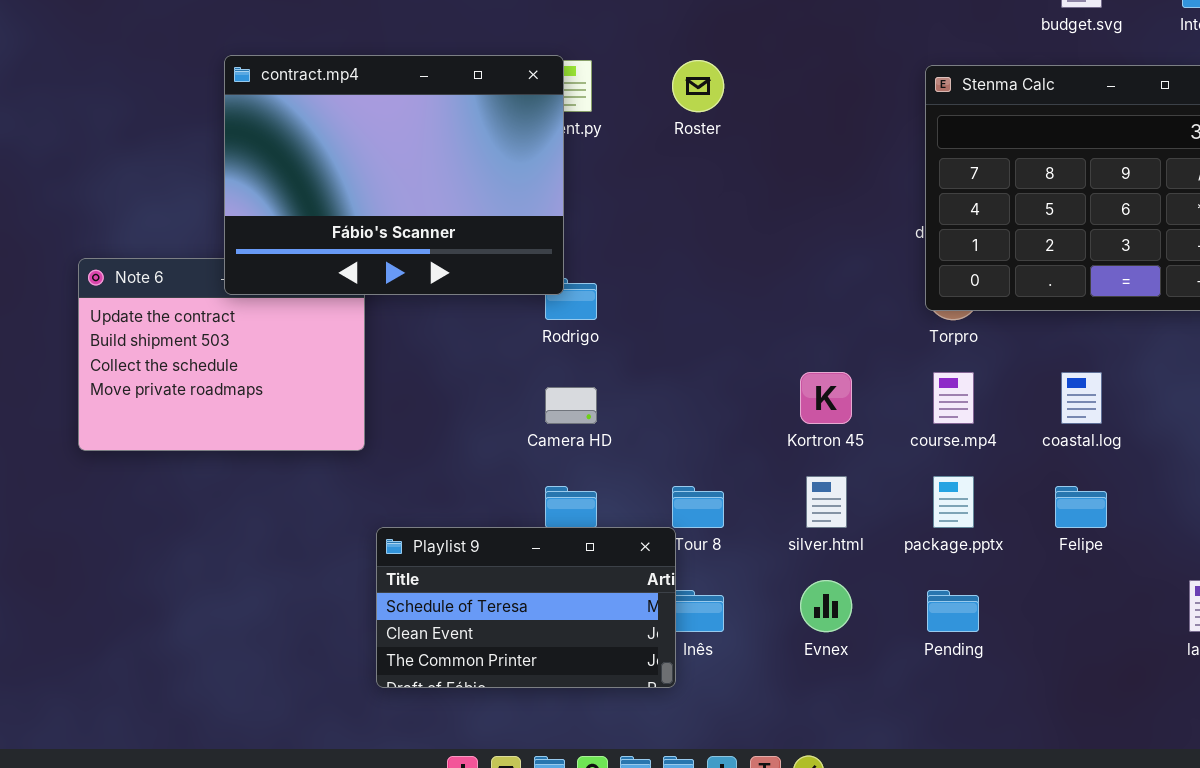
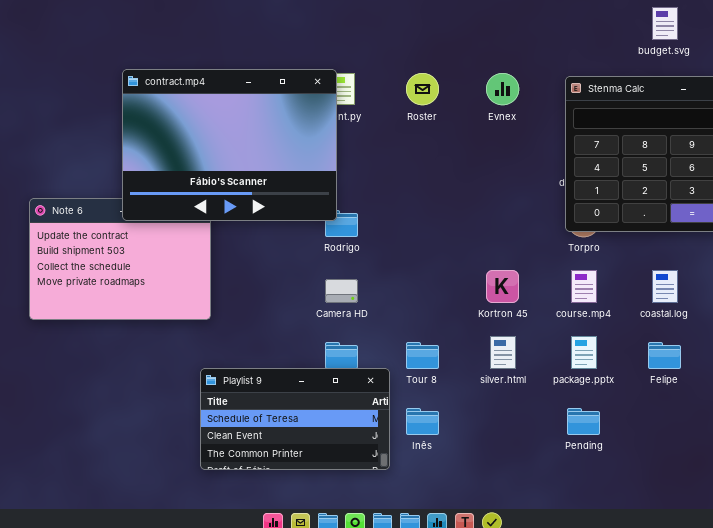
Playlist 9: [376,527,676,688] -> [200,368,390,470], moved
Evnex: [800,580,852,632] -> [486,73,519,105], moved

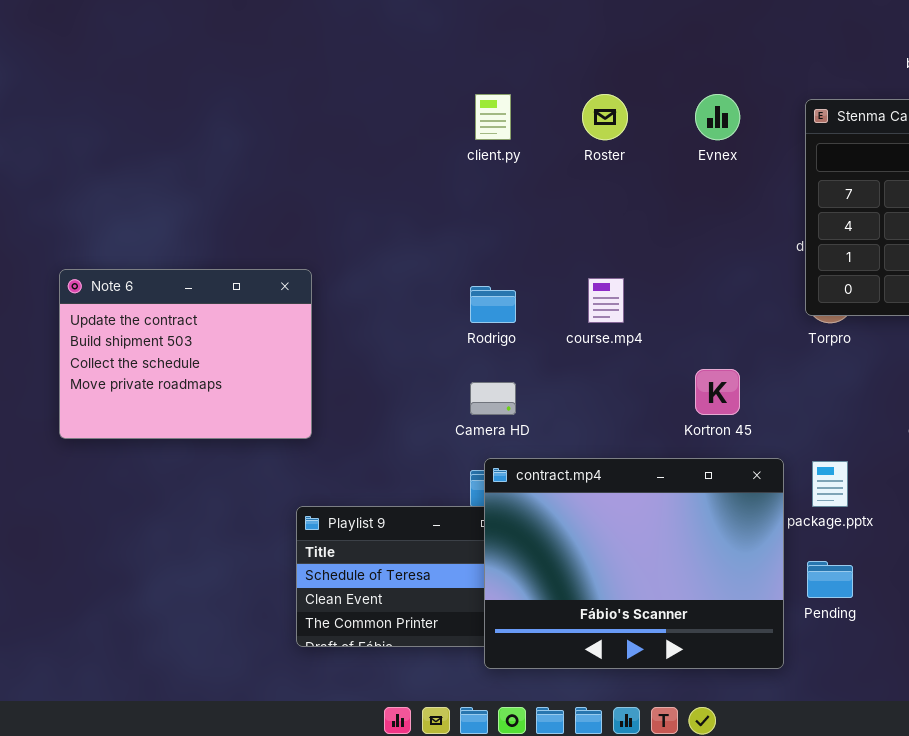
contract.mp4: [122,69,337,221] -> [484,458,784,669], moved
course.mp4: [571,270,597,303] -> [588,278,624,323], moved

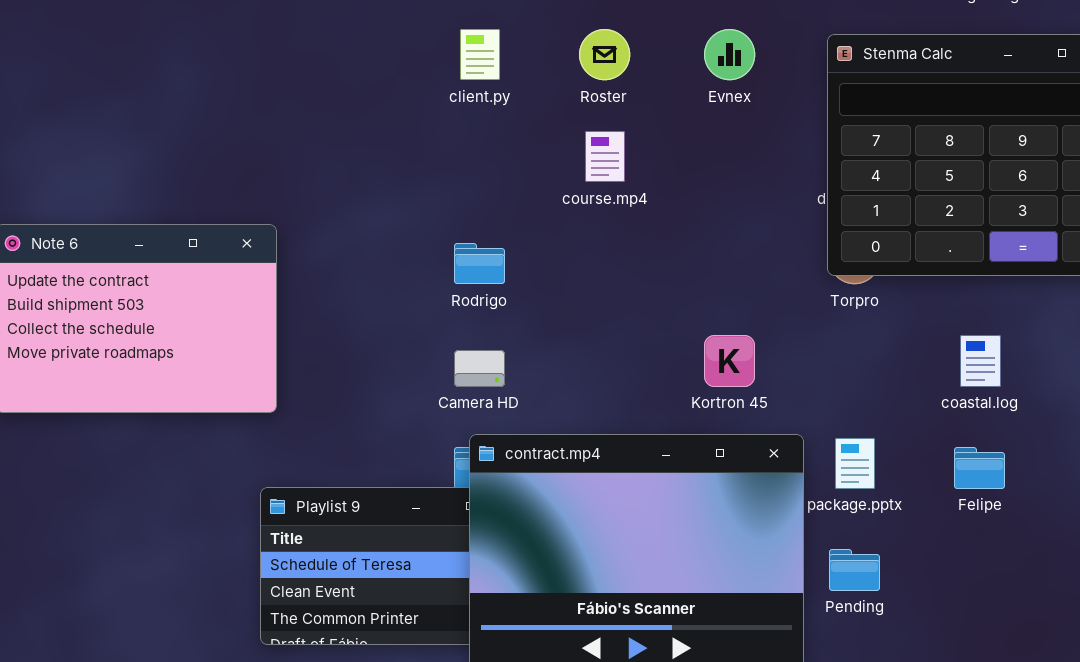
course.mp4: [588,278,624,323] -> [585,131,625,182], moved

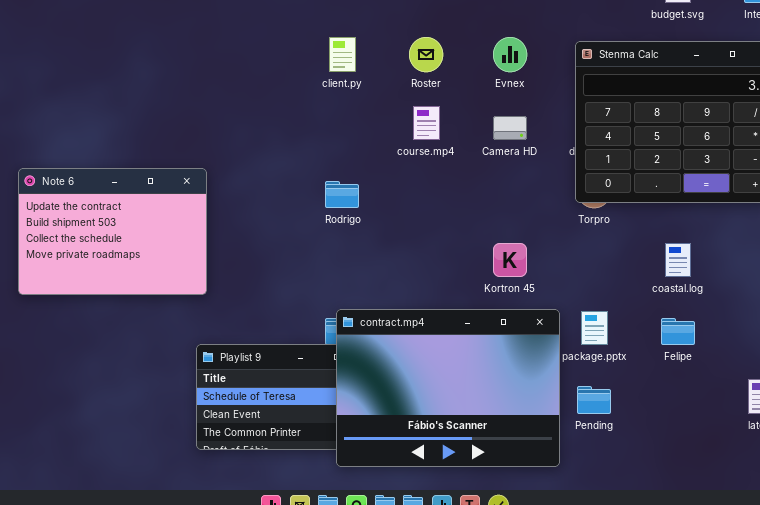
Camera HD: [454,350,505,387] -> [493,116,527,140], moved

